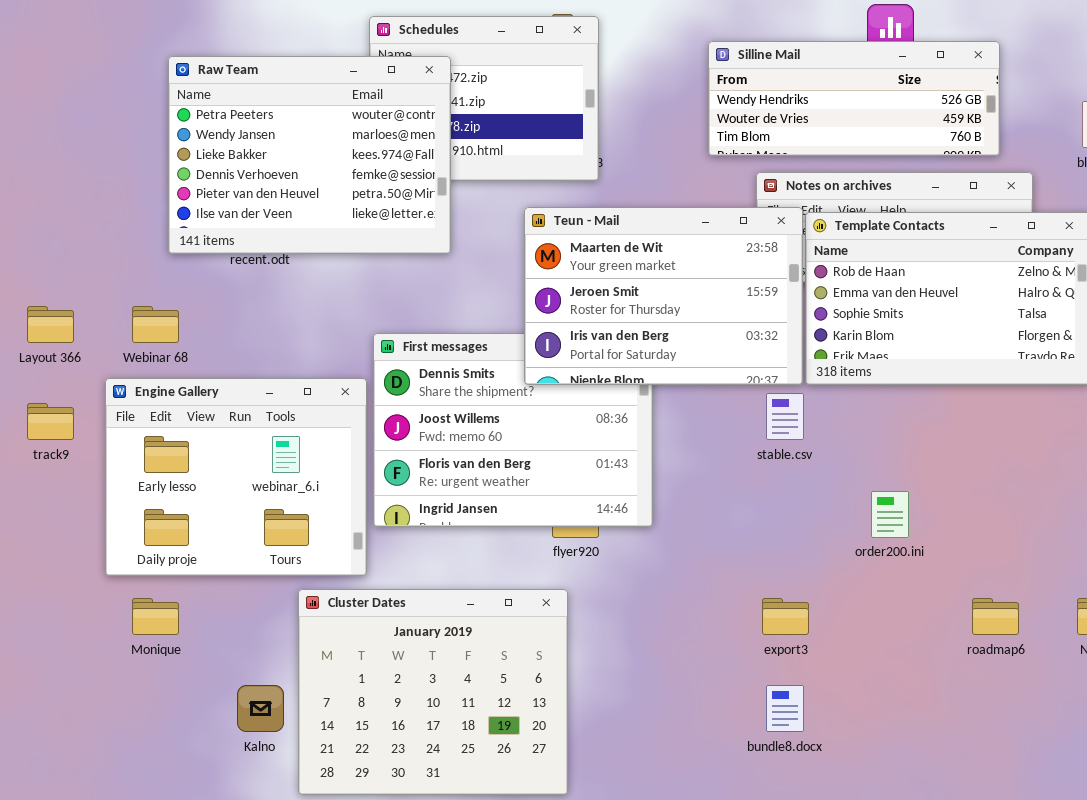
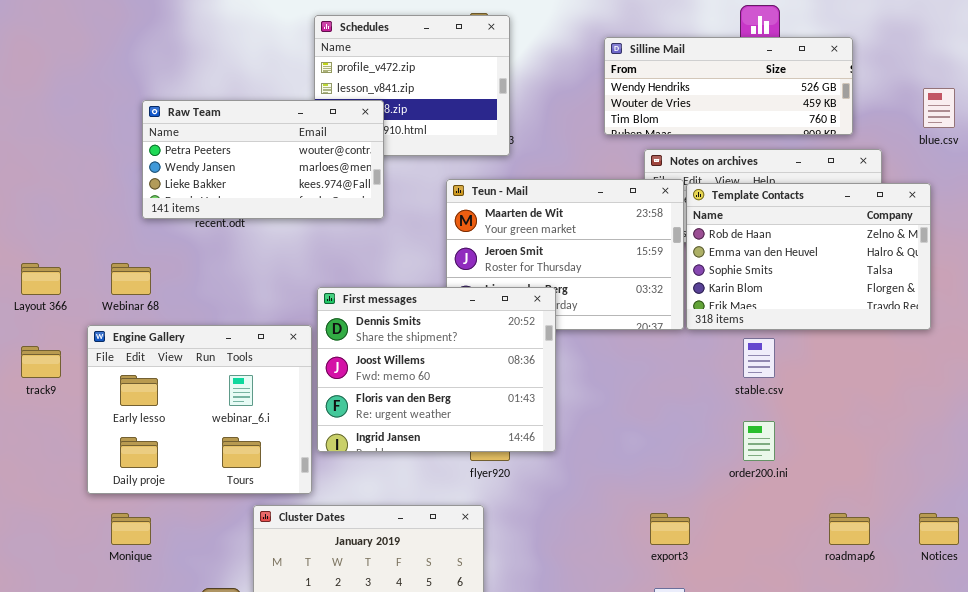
Raw Team: [168,56,451,254] -> [142,100,384,219], resized
First messages: [373,333,653,527] -> [317,287,556,452], raised
stable.csv: [766,393,804,440] -> [743,338,775,378], moved

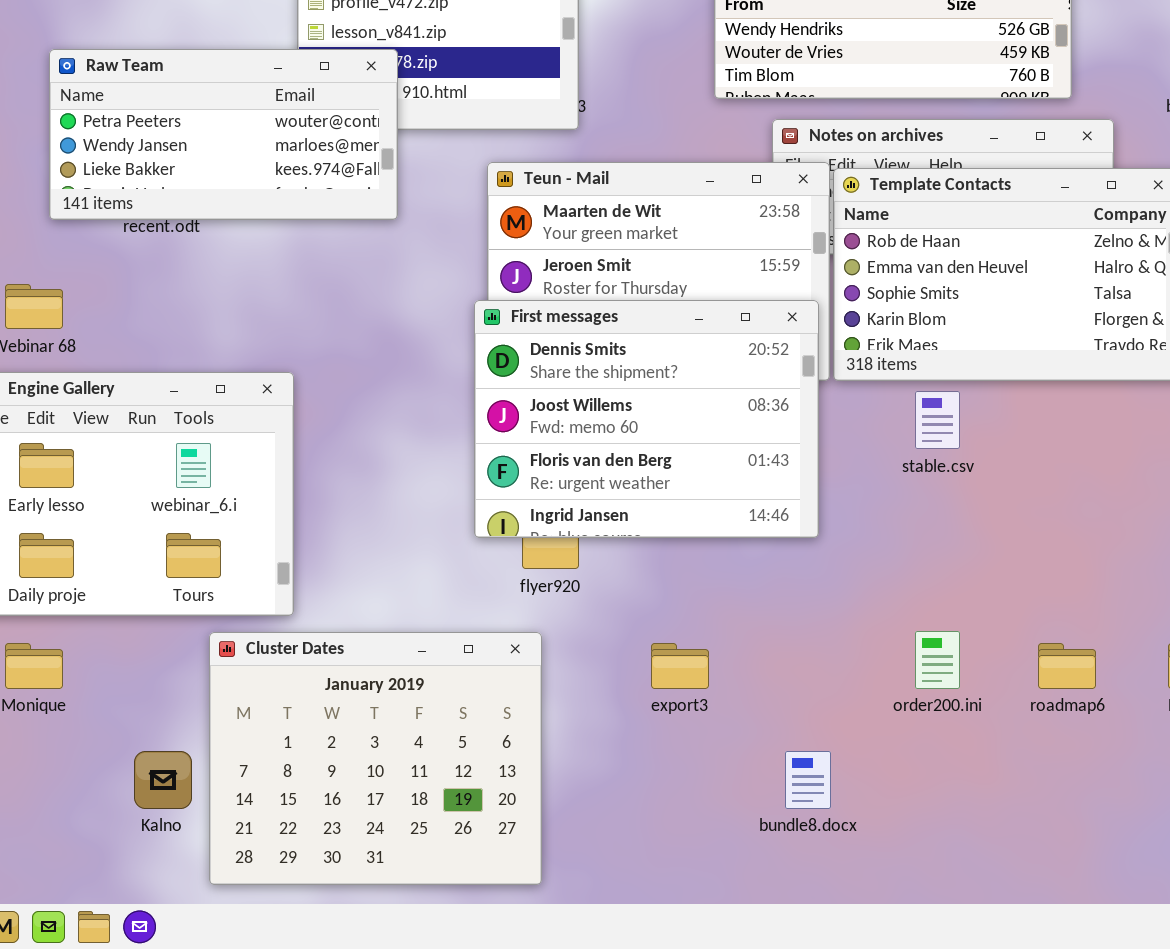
First messages: [317,287,556,452] -> [474,300,819,538], moved
order200.ini: [743,421,775,461] -> [915,631,960,689], moved
export3: [650,513,690,545] -> [651,643,709,689], moved

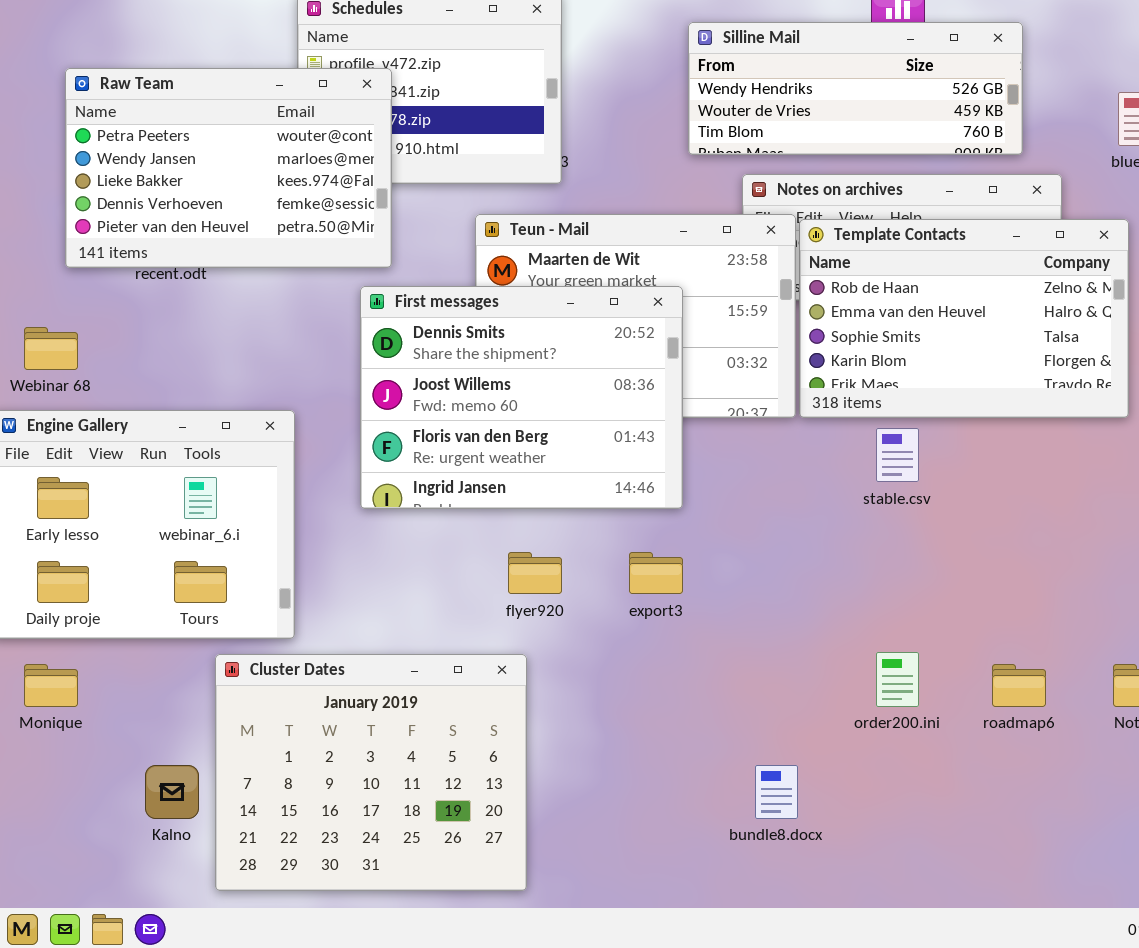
Raw Team: [49,49,398,220] -> [65,68,392,268], resized
First messages: [474,300,819,538] -> [360,286,683,509], moved
export3: [651,643,709,689] -> [629,552,683,594], moved

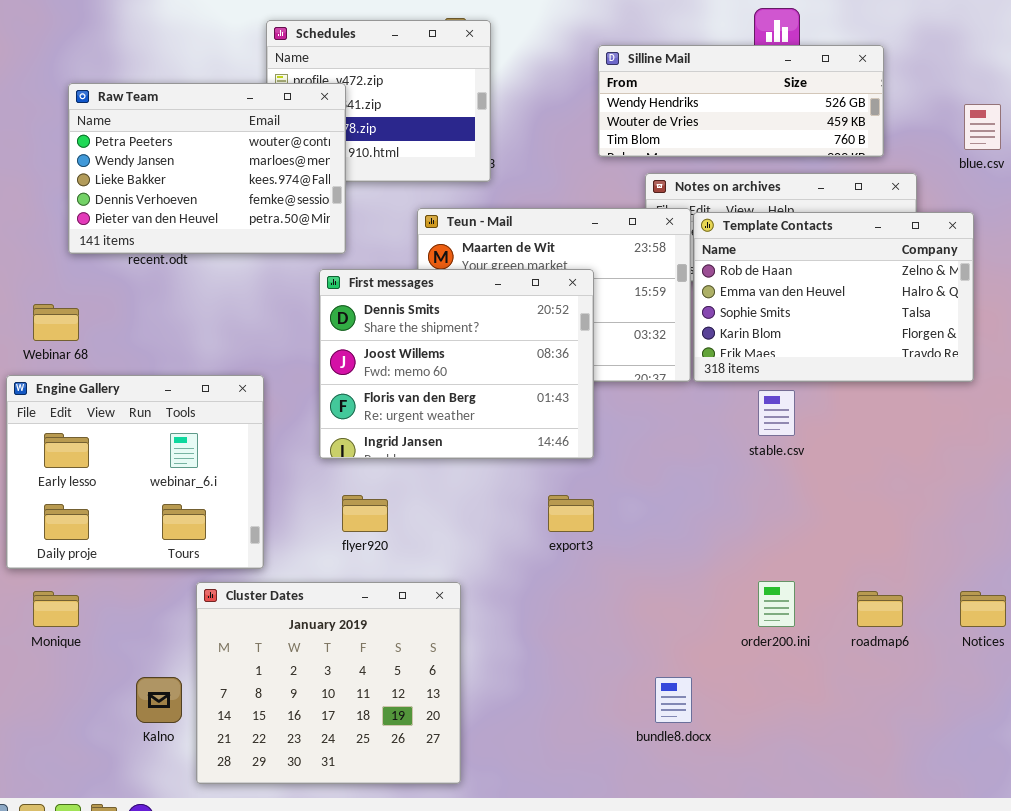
flyer920: [508,552,562,594] -> [342,495,388,532], moved

